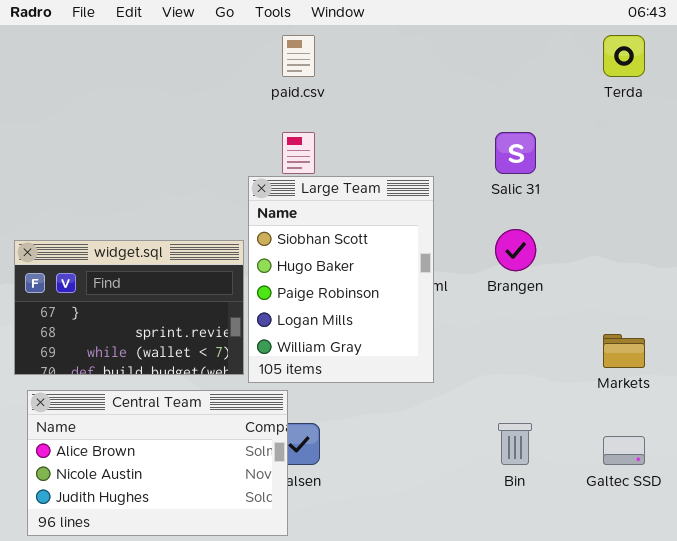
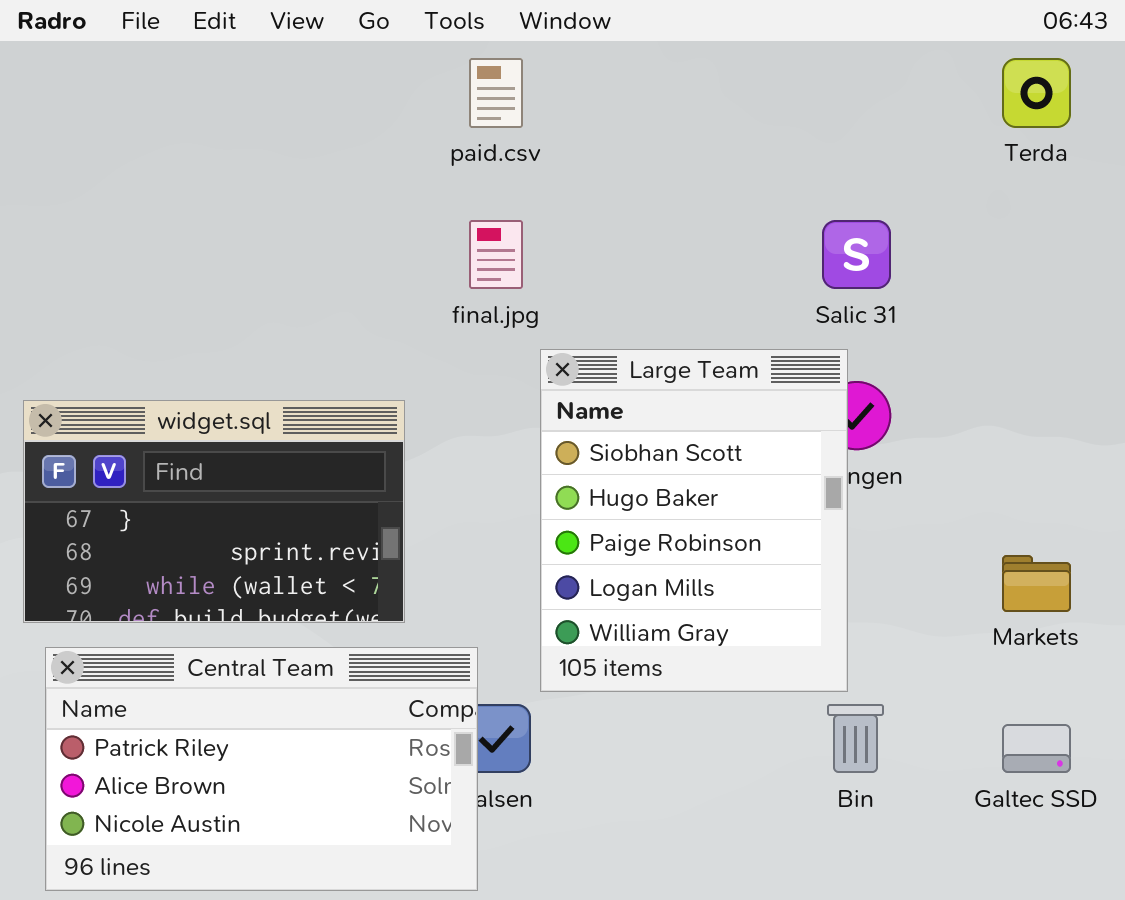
Large Team: [248,176,434,383] -> [540,349,848,692], moved
Central Team: [27,390,288,536] -> [45,647,478,891], scrolled up 1 row

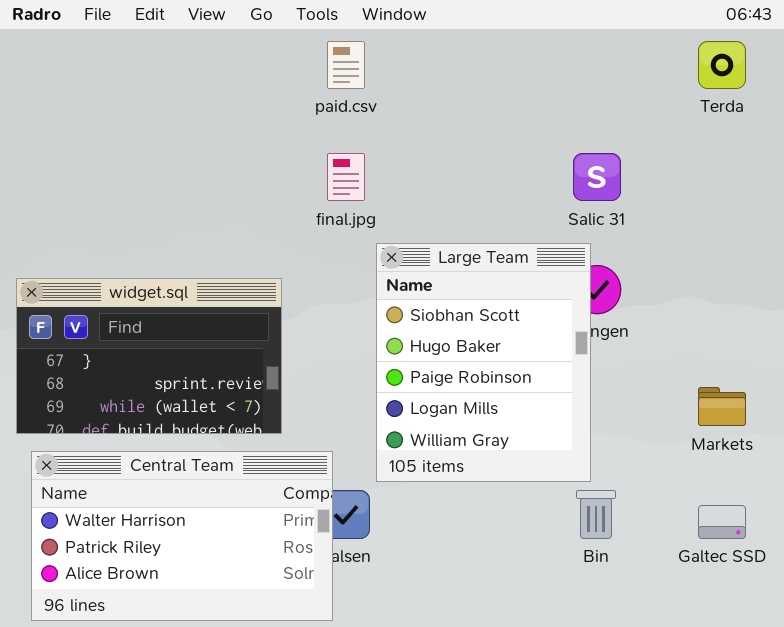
Central Team: [45,647,478,891] -> [31,451,333,621], scrolled up 1 row

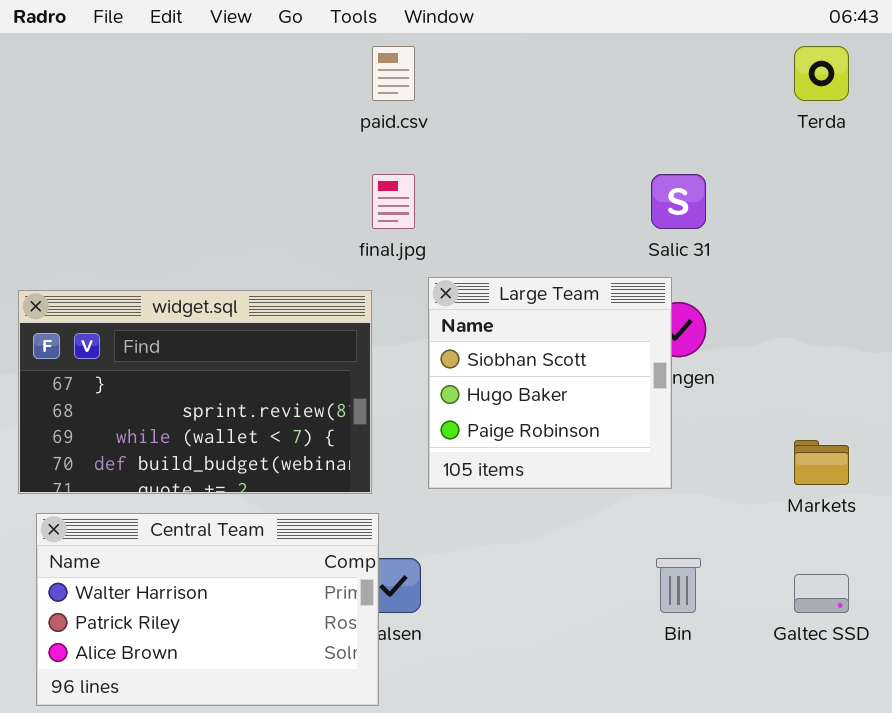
Large Team: [376,243,591,482] -> [428,277,672,489], resized
widget.sql: [16,278,282,434] -> [18,290,372,494], resized

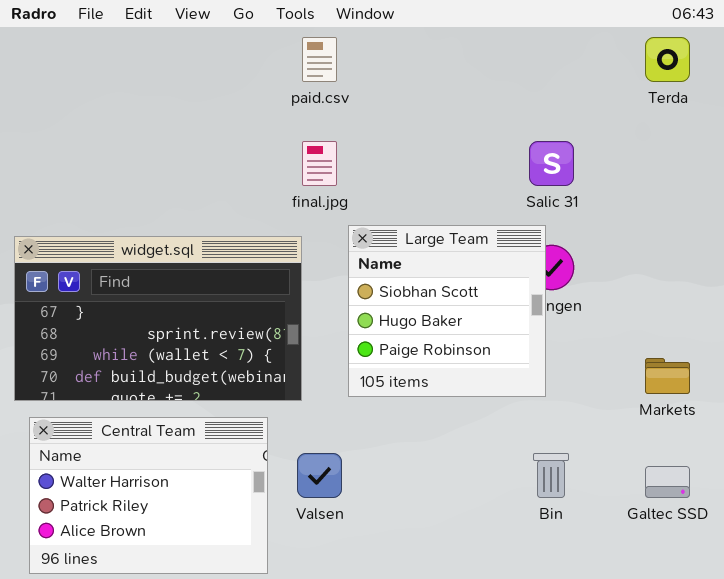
Central Team: [36,513,379,706] -> [29,417,268,574], resized

